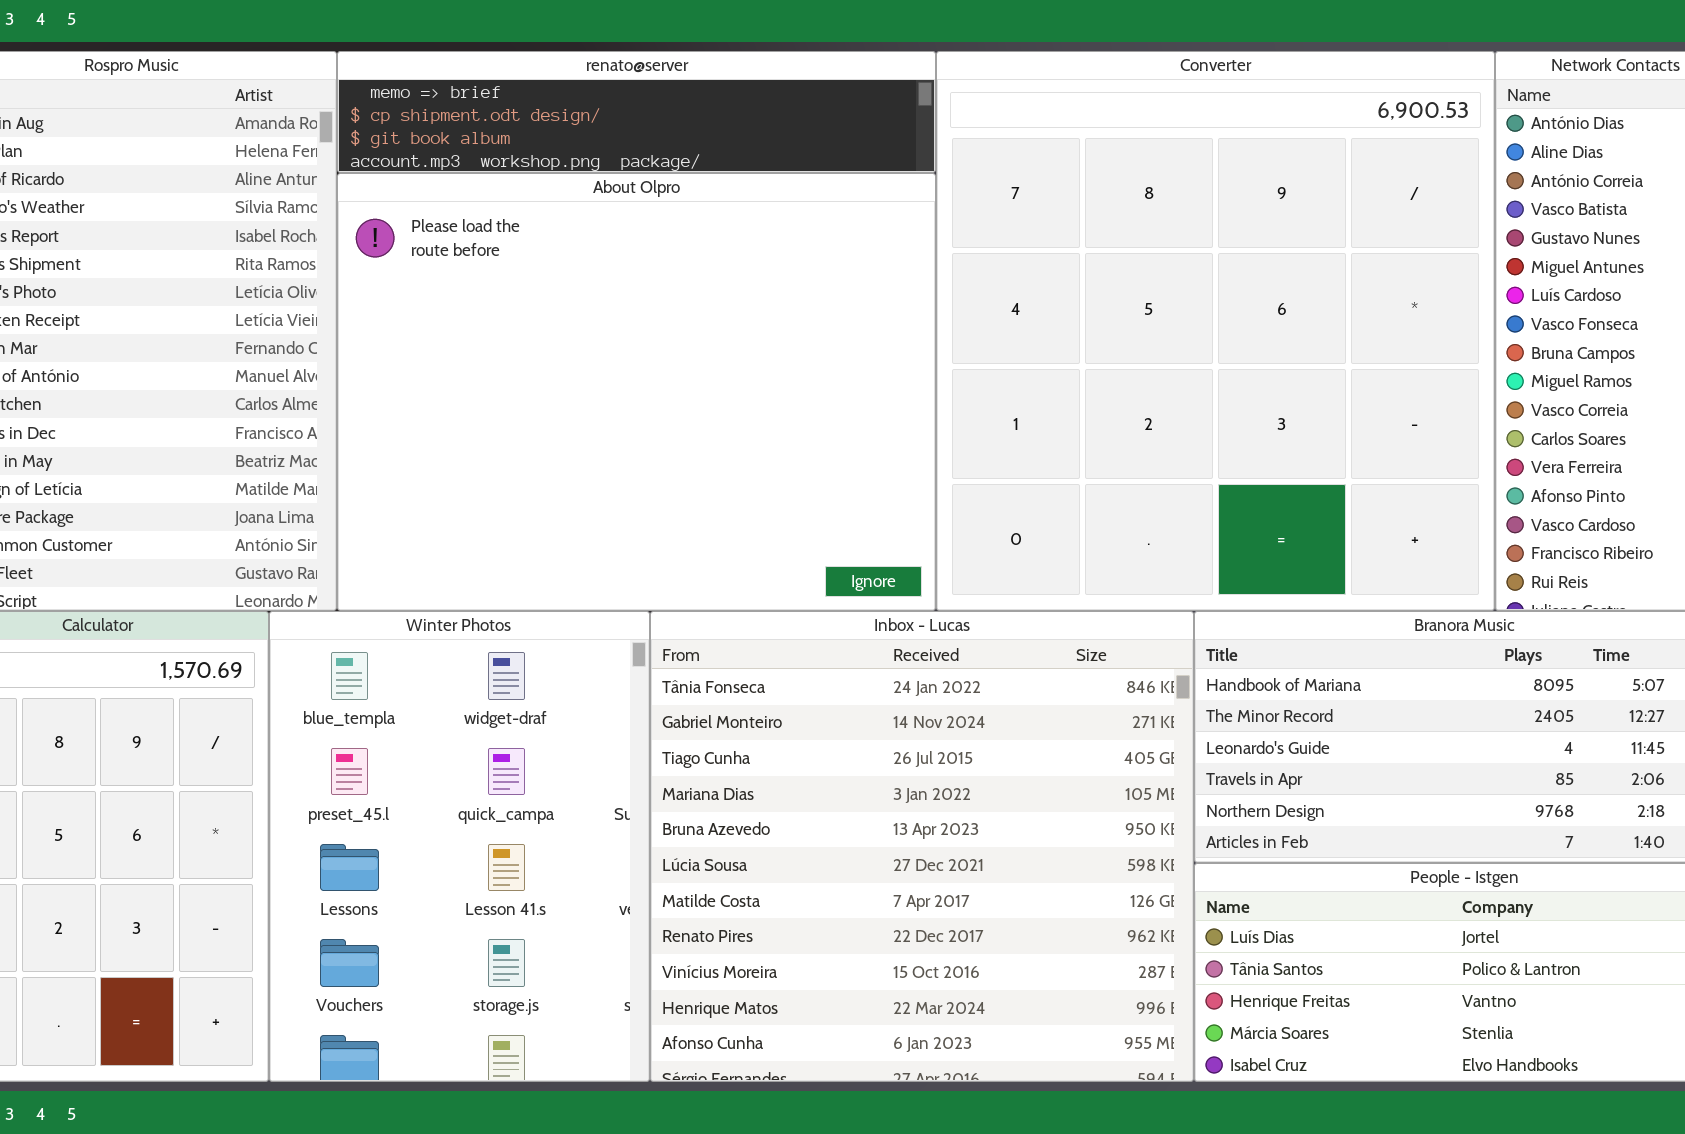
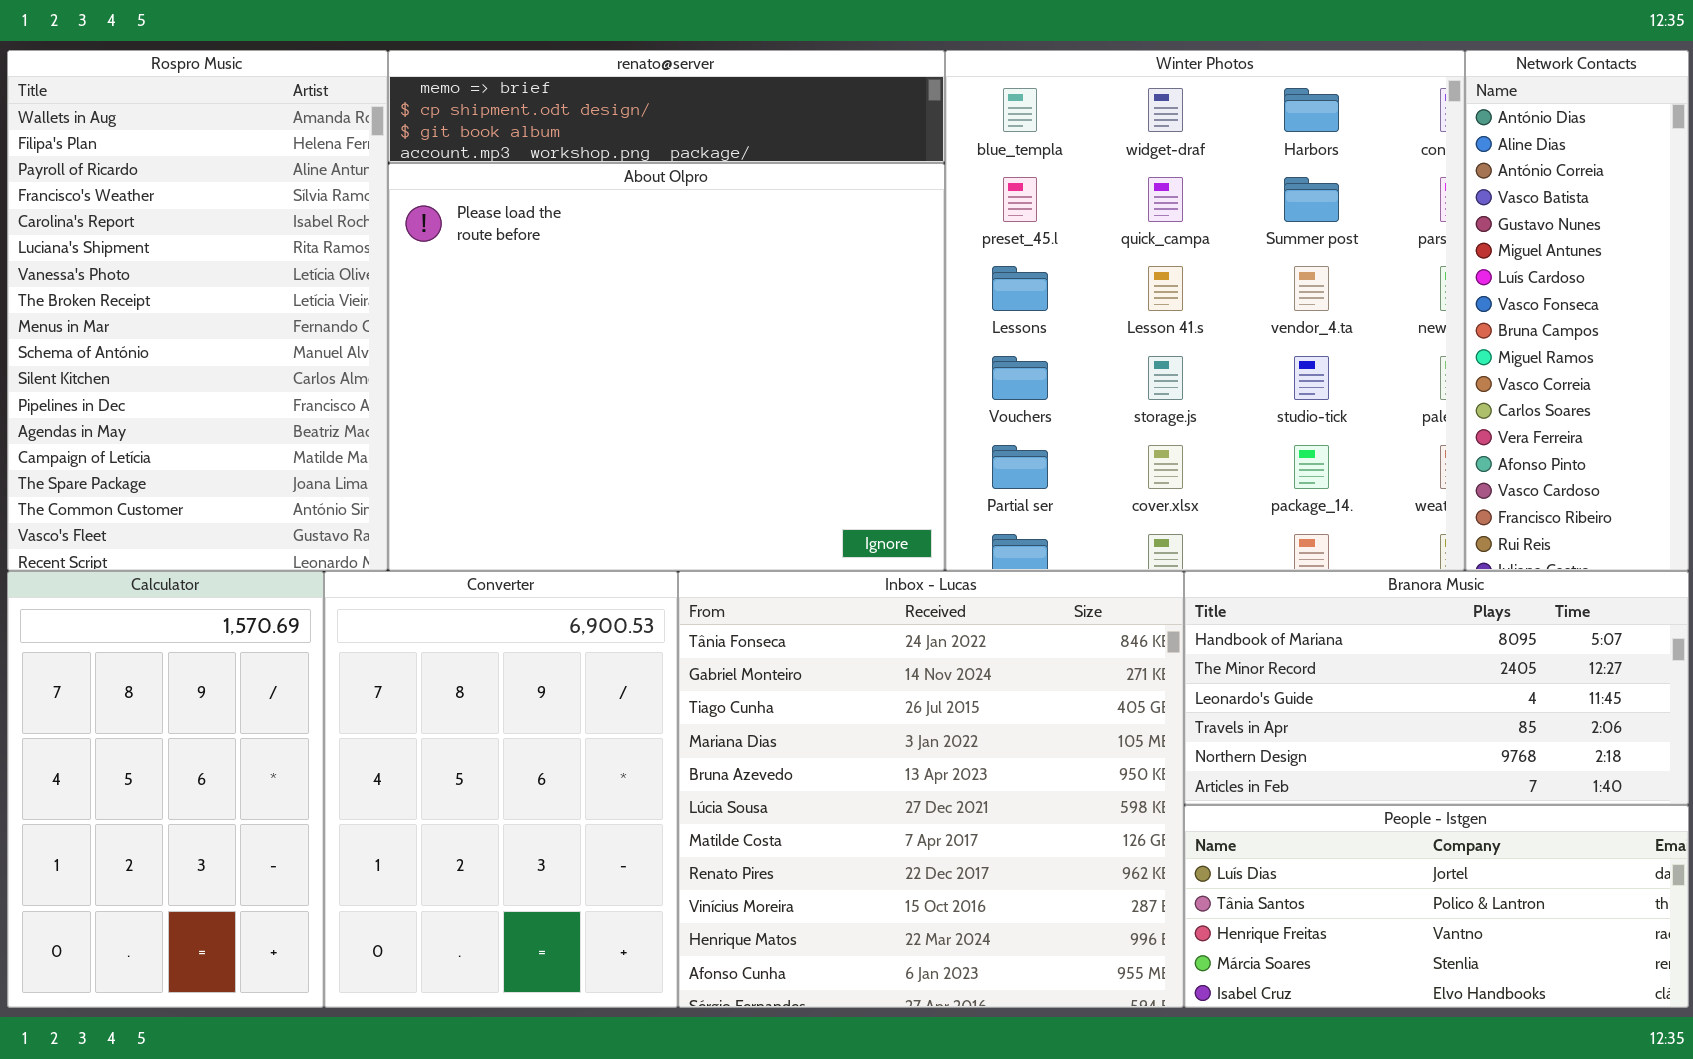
Converter: [936,51,1495,611] -> [324,571,678,1008], moved, resized
Winter Photos: [269,611,650,1082] -> [945,50,1465,571], moved, resized

